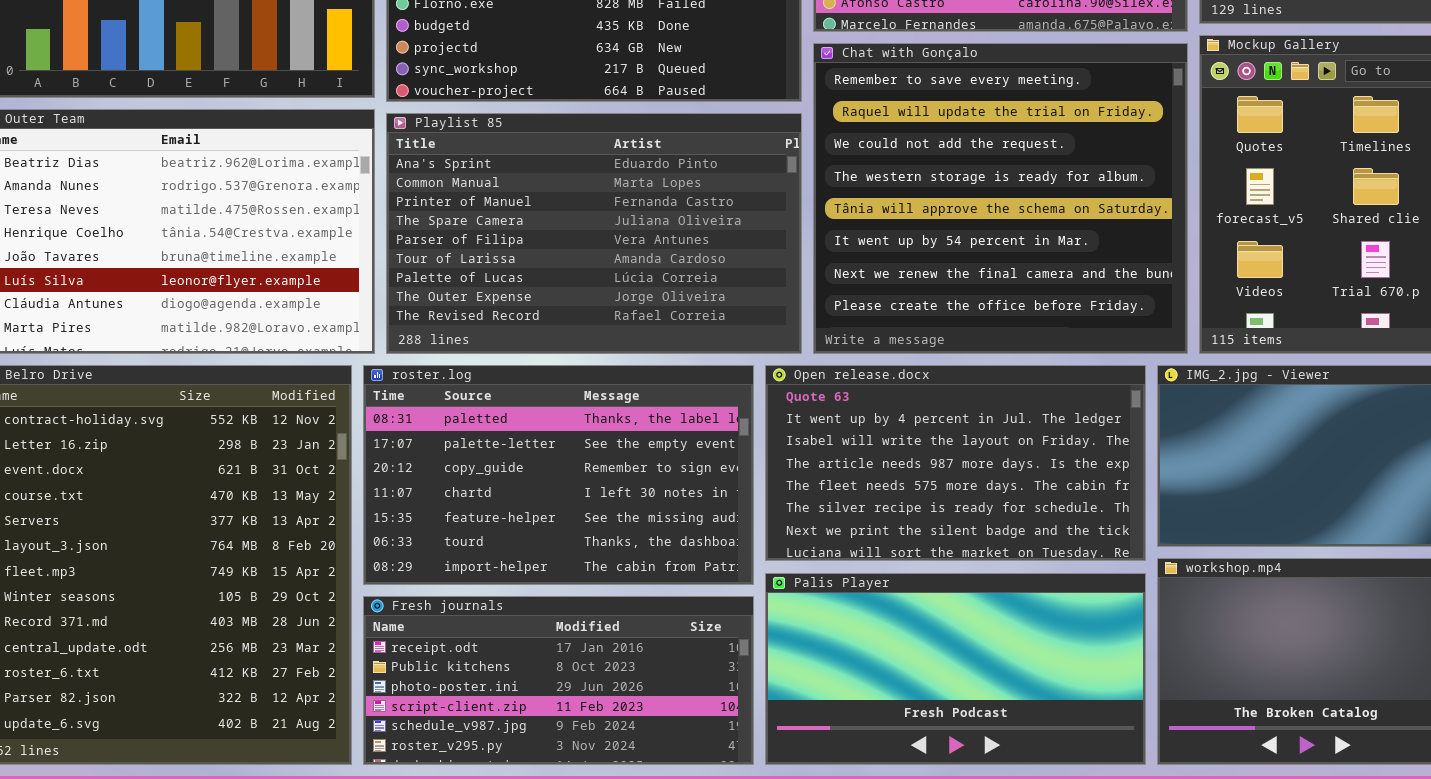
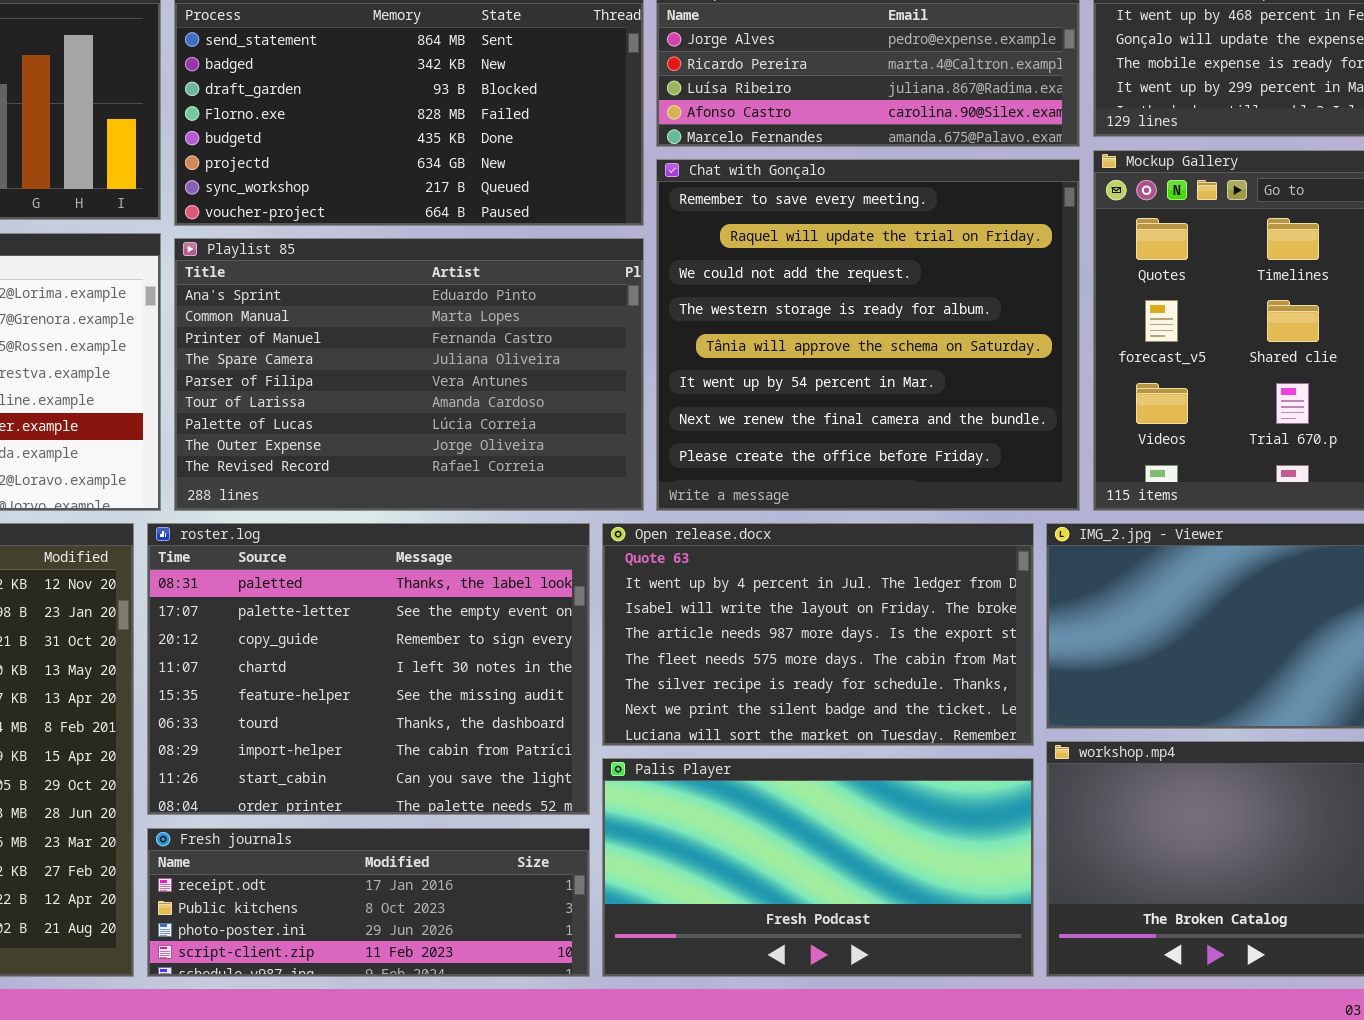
roster.log: [363,365,754,585] -> [147,523,590,815], resized
Fresh journals: [363,596,754,765] -> [147,828,590,977], resized

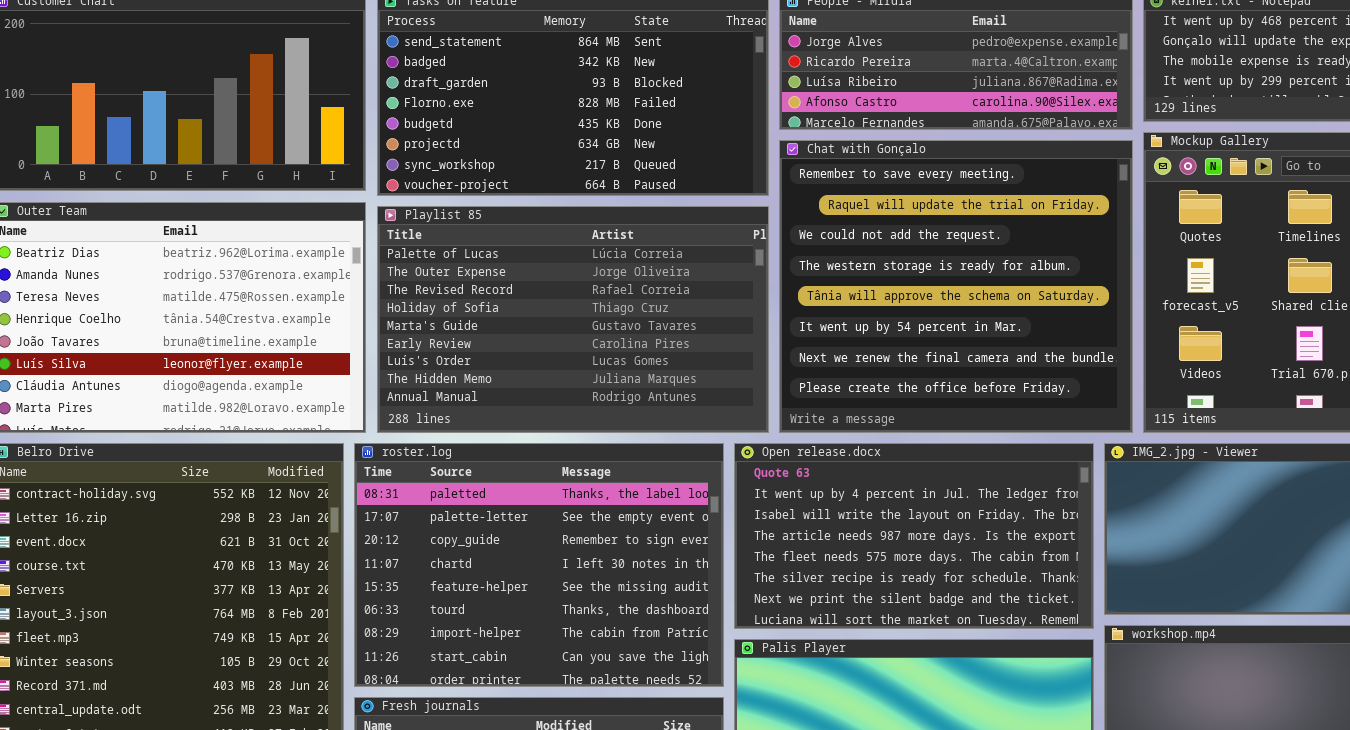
Playlist 85: [174,238,644,511] -> [377,206,769,433], scrolled down 6 rows

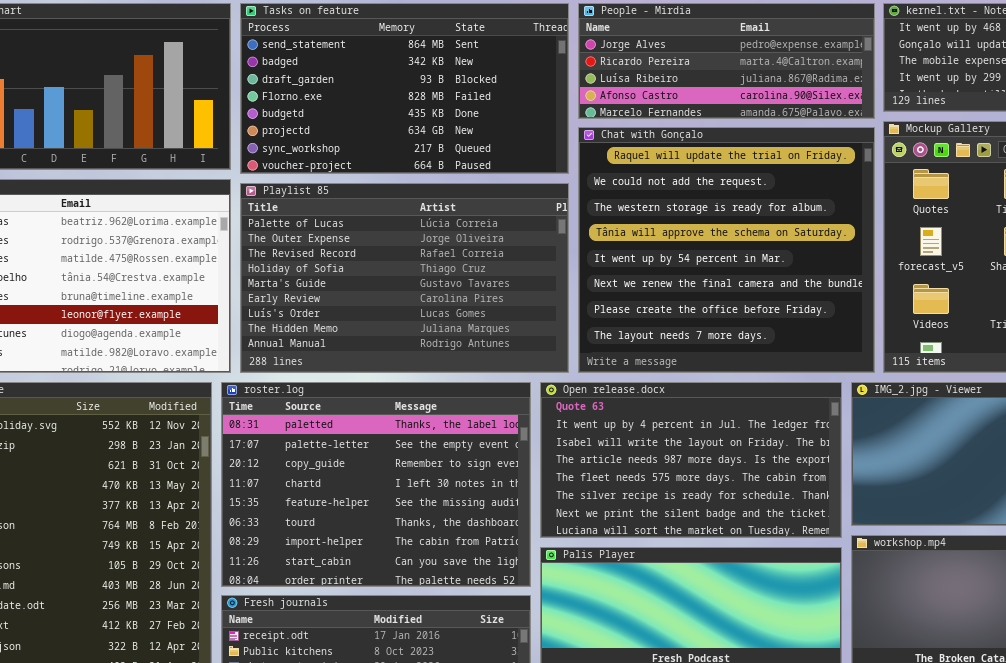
Chat with Gonçalo: [779,140,1133,433] -> [578,127,875,373], scrolled down 1 row

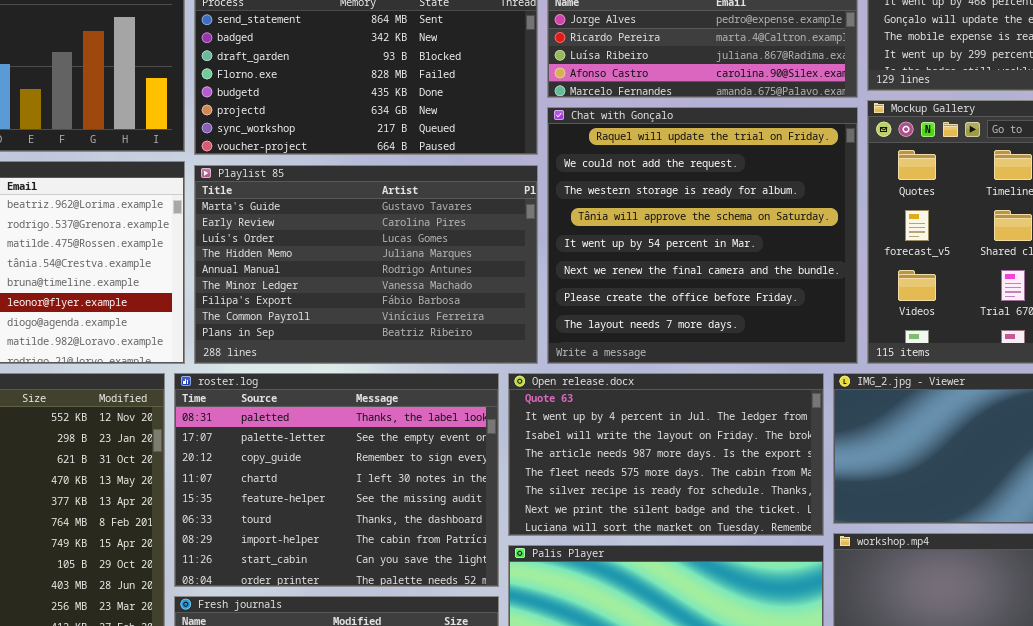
Playlist 85: [240,183,569,373] -> [194,165,538,364], scrolled down 4 rows

